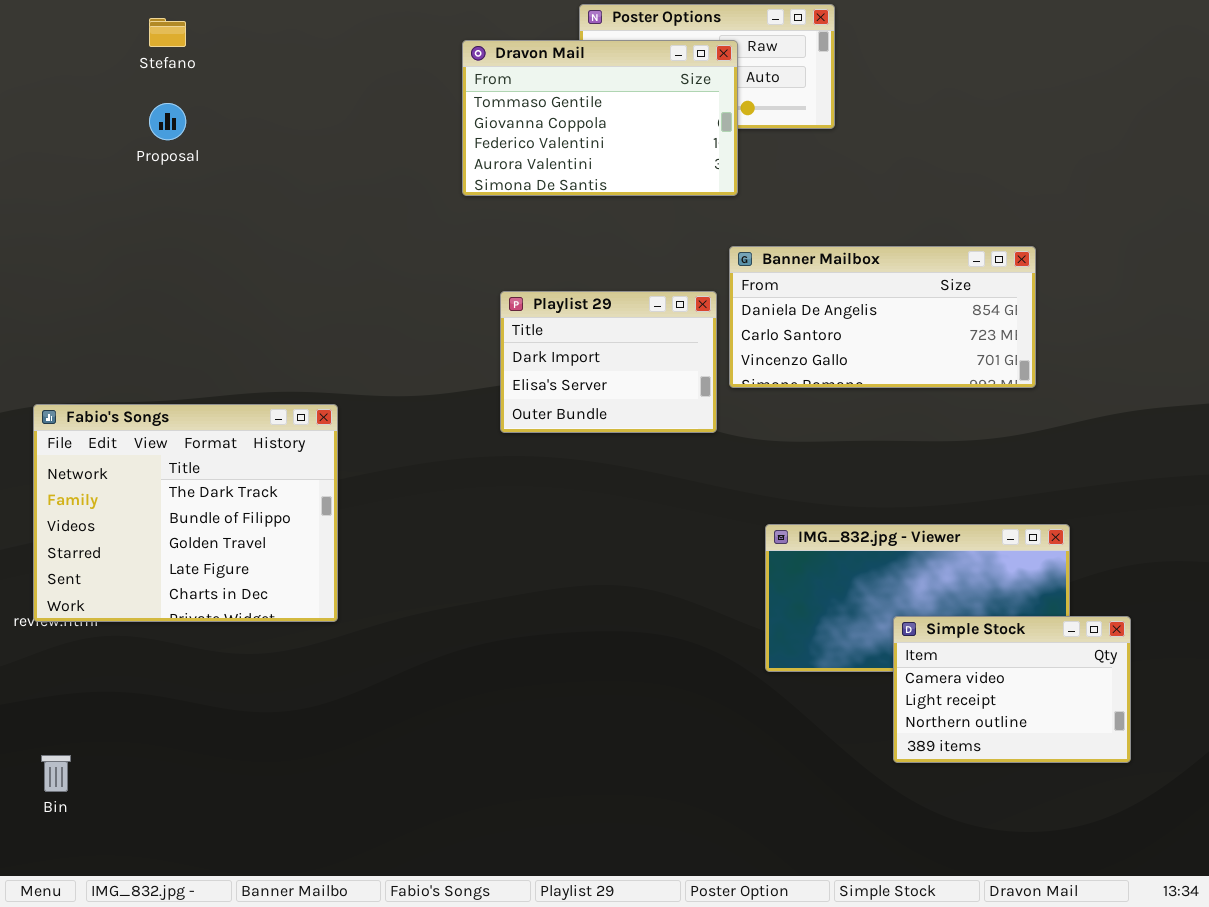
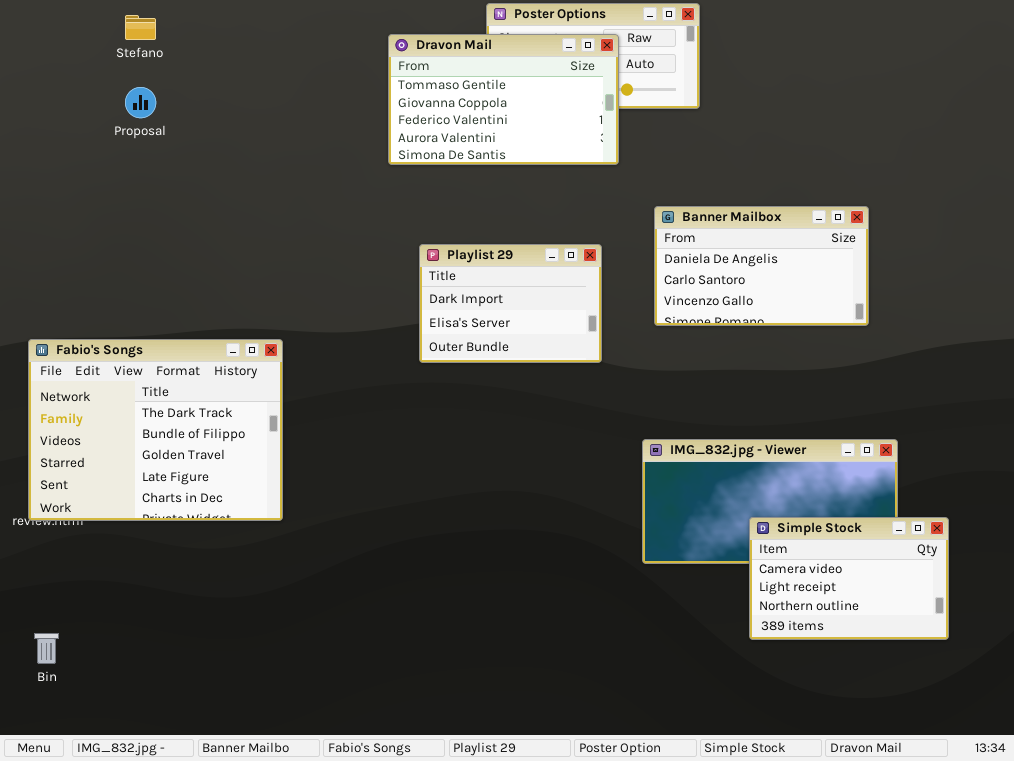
Banner Mailbox: [729,246,1036,388] -> [654,206,869,326], resized

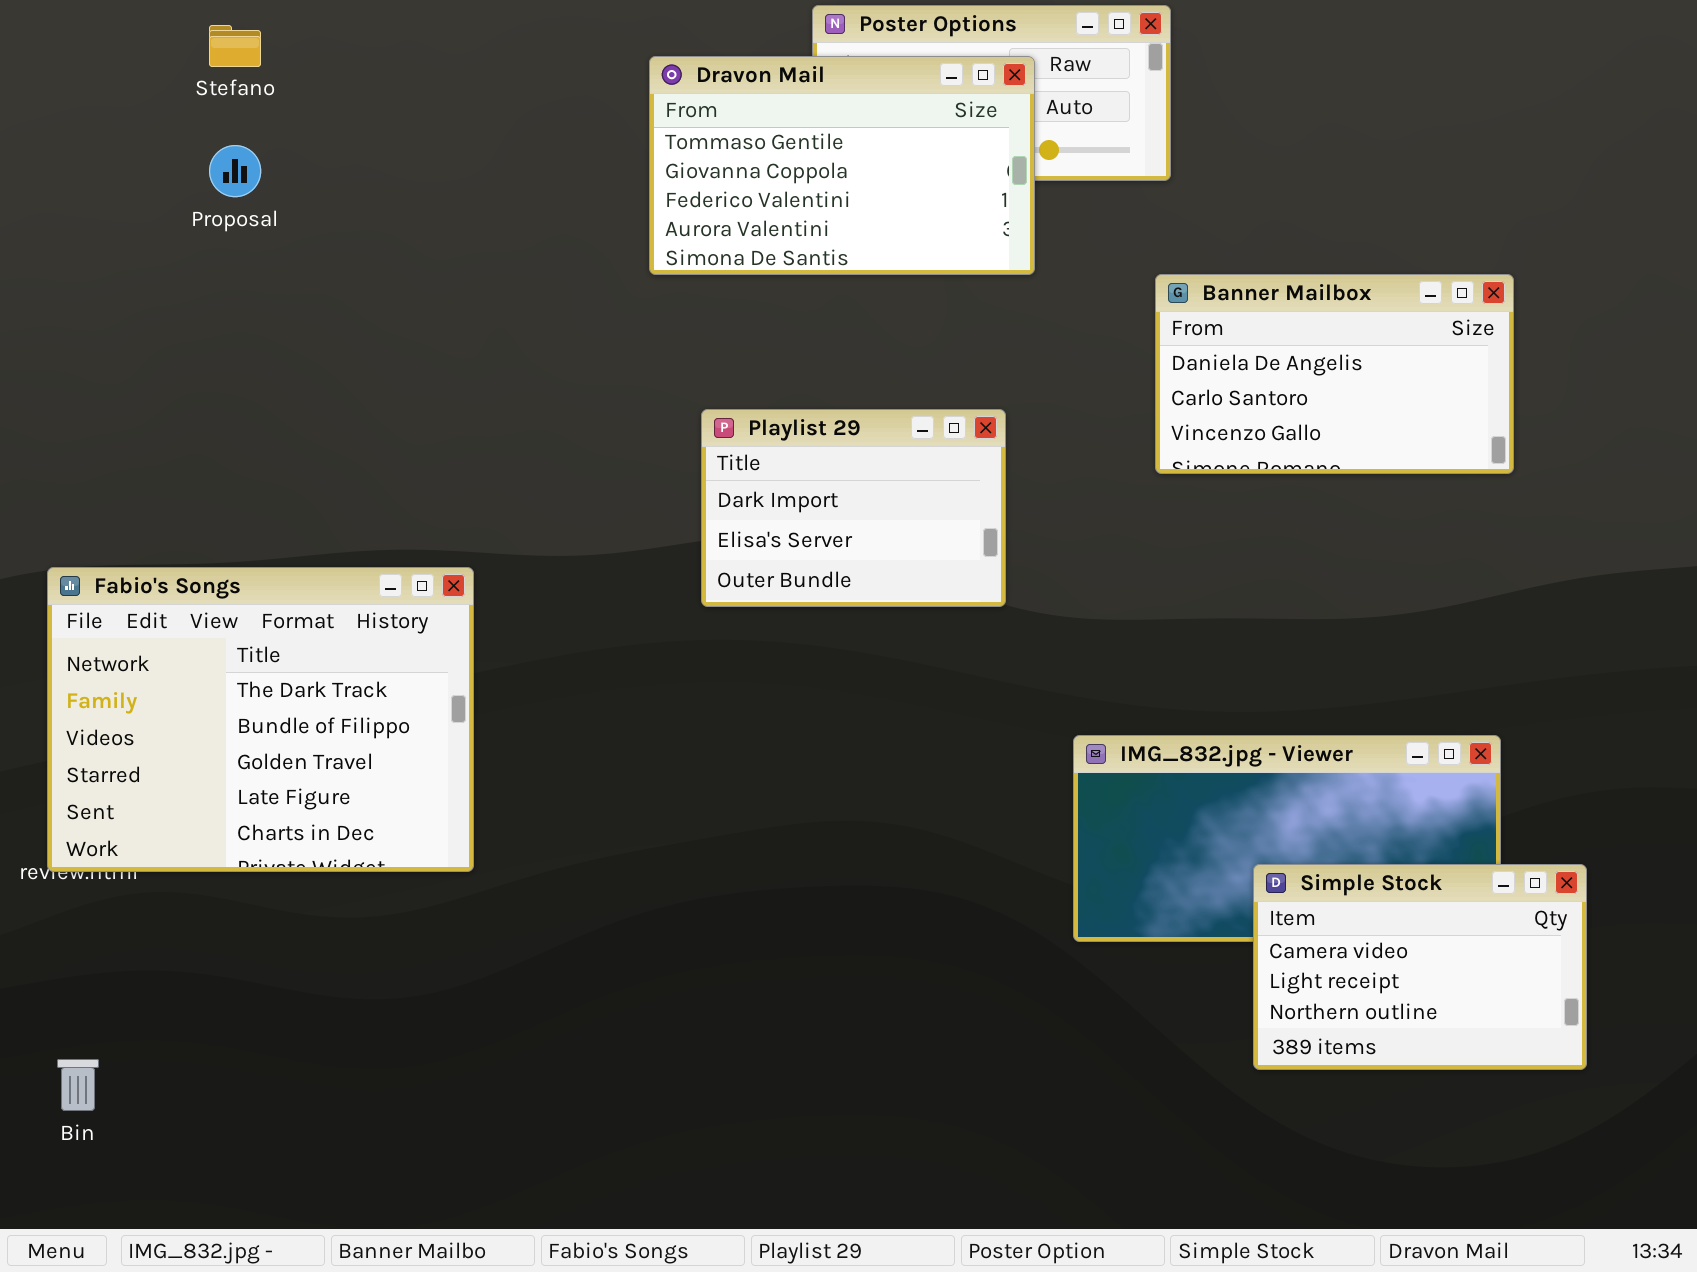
Banner Mailbox: [654,206,869,326] -> [1155,274,1514,474], moved

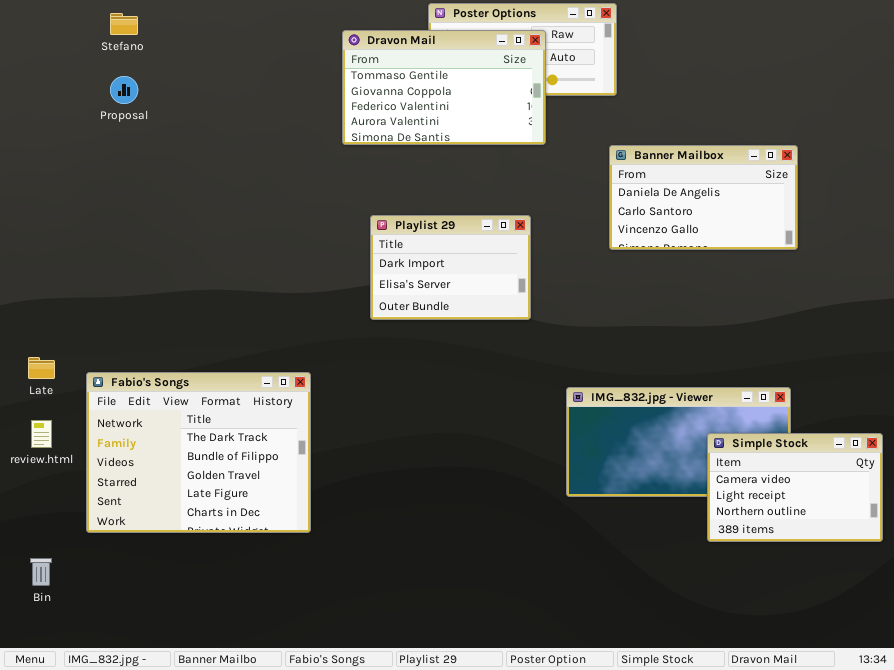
Fabio's Songs: [47,567,474,872] -> [86,372,311,533], moved
Simple Stock: [1253,864,1587,1070] -> [707,433,883,542], moved

